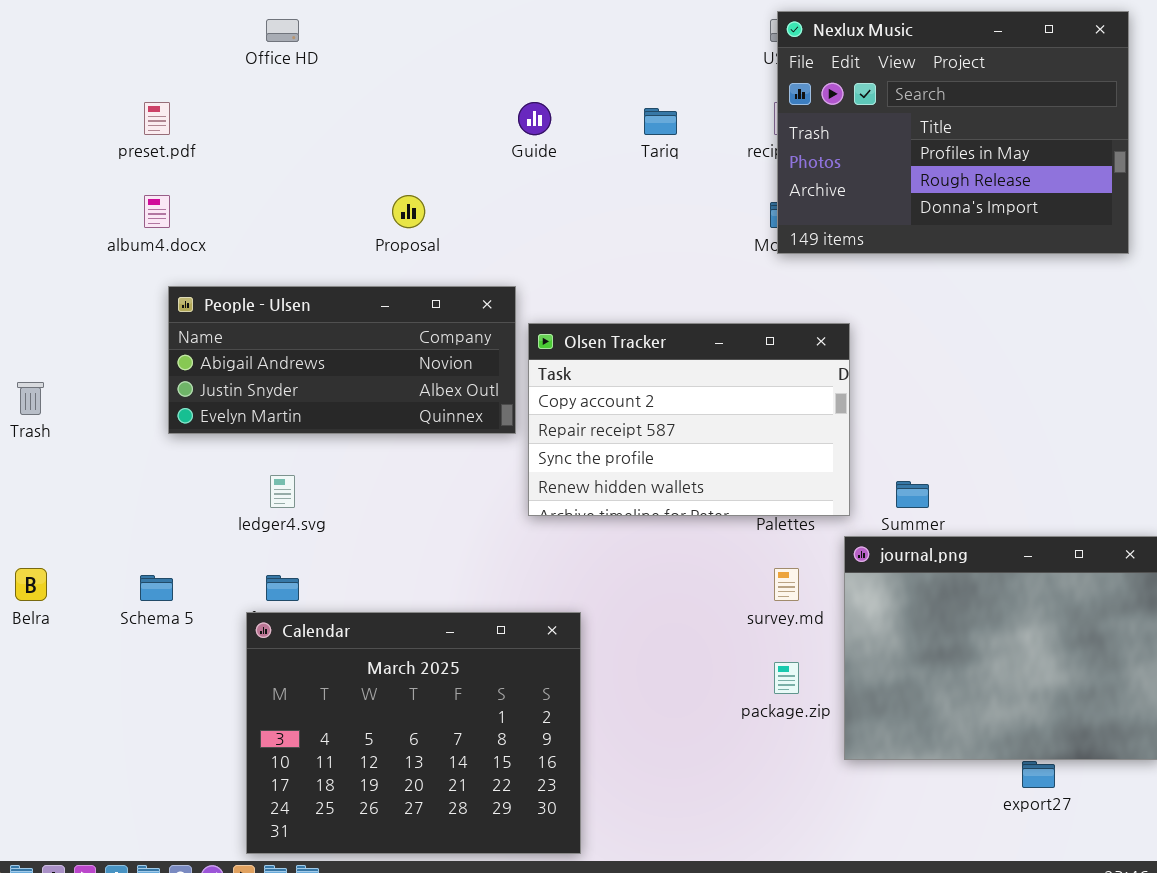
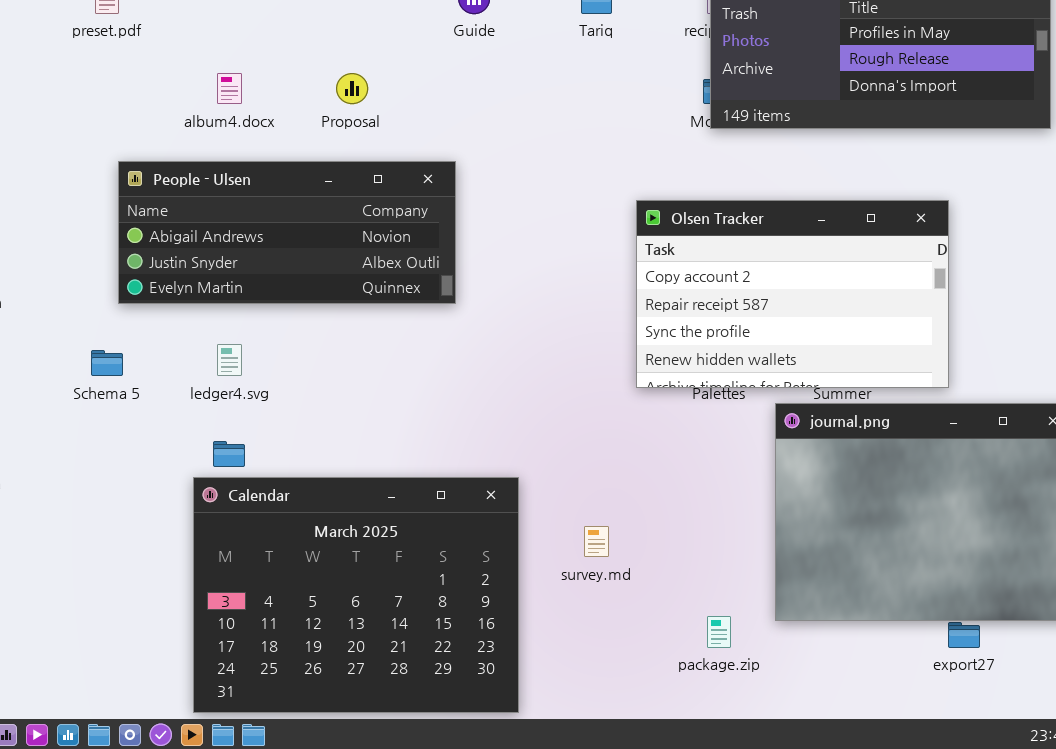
album4.docx: [144,195,170,228] -> [217,73,242,104], moved
Olsen Tracker: [528,323,850,516] -> [636,200,949,388], moved
survey.md: [774,568,799,601] -> [584,526,609,557], moved
Schema 5: [140,575,173,601] -> [91,350,123,376], moved
package.zip: [774,662,799,694] -> [707,616,731,648], moved

